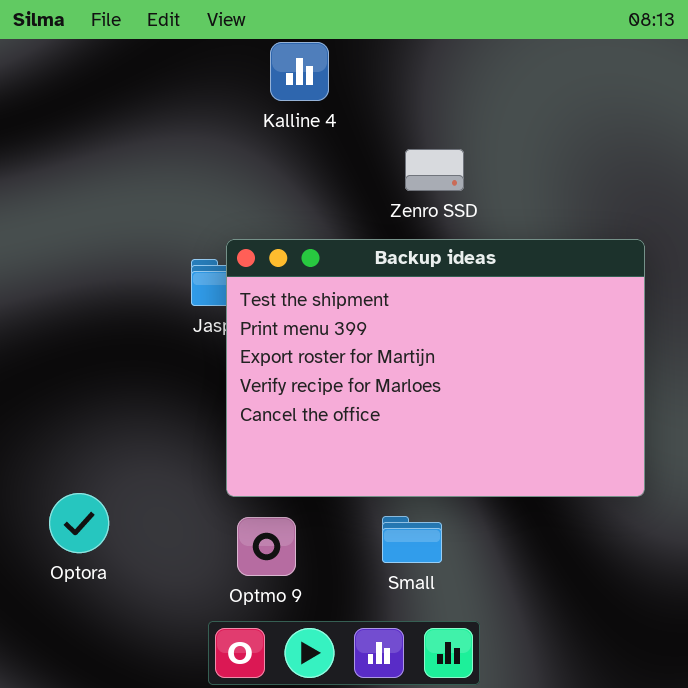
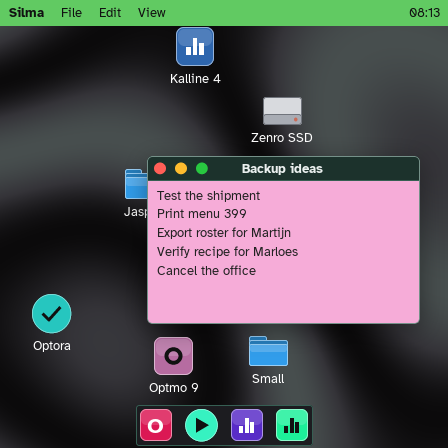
Optora: [49,493,109,553] -> [32,294,71,333], moved

